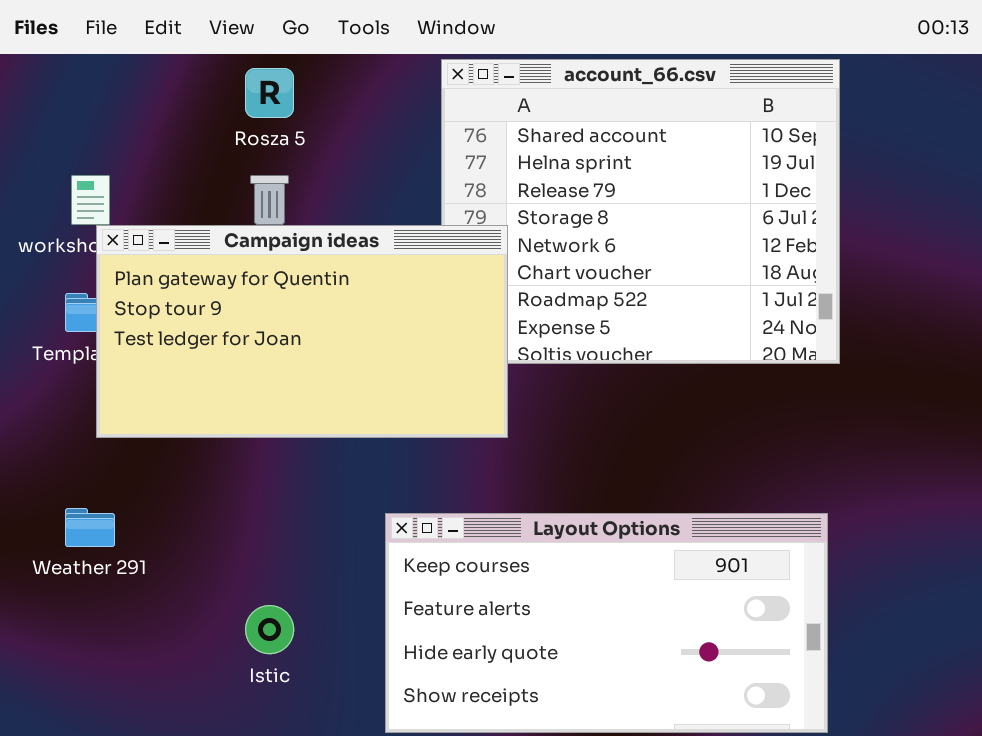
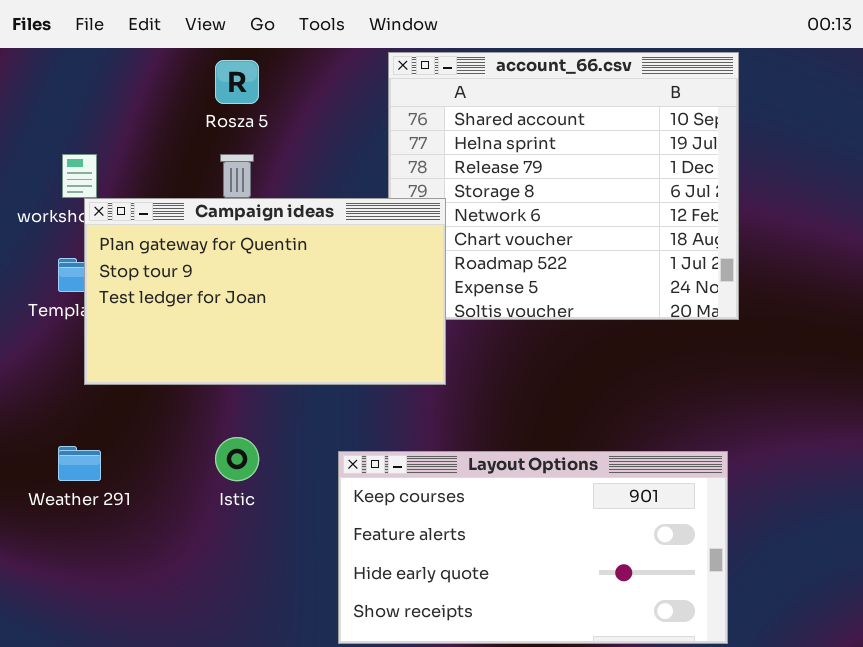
Istic: [245,605,294,654] -> [215,437,259,481], moved

